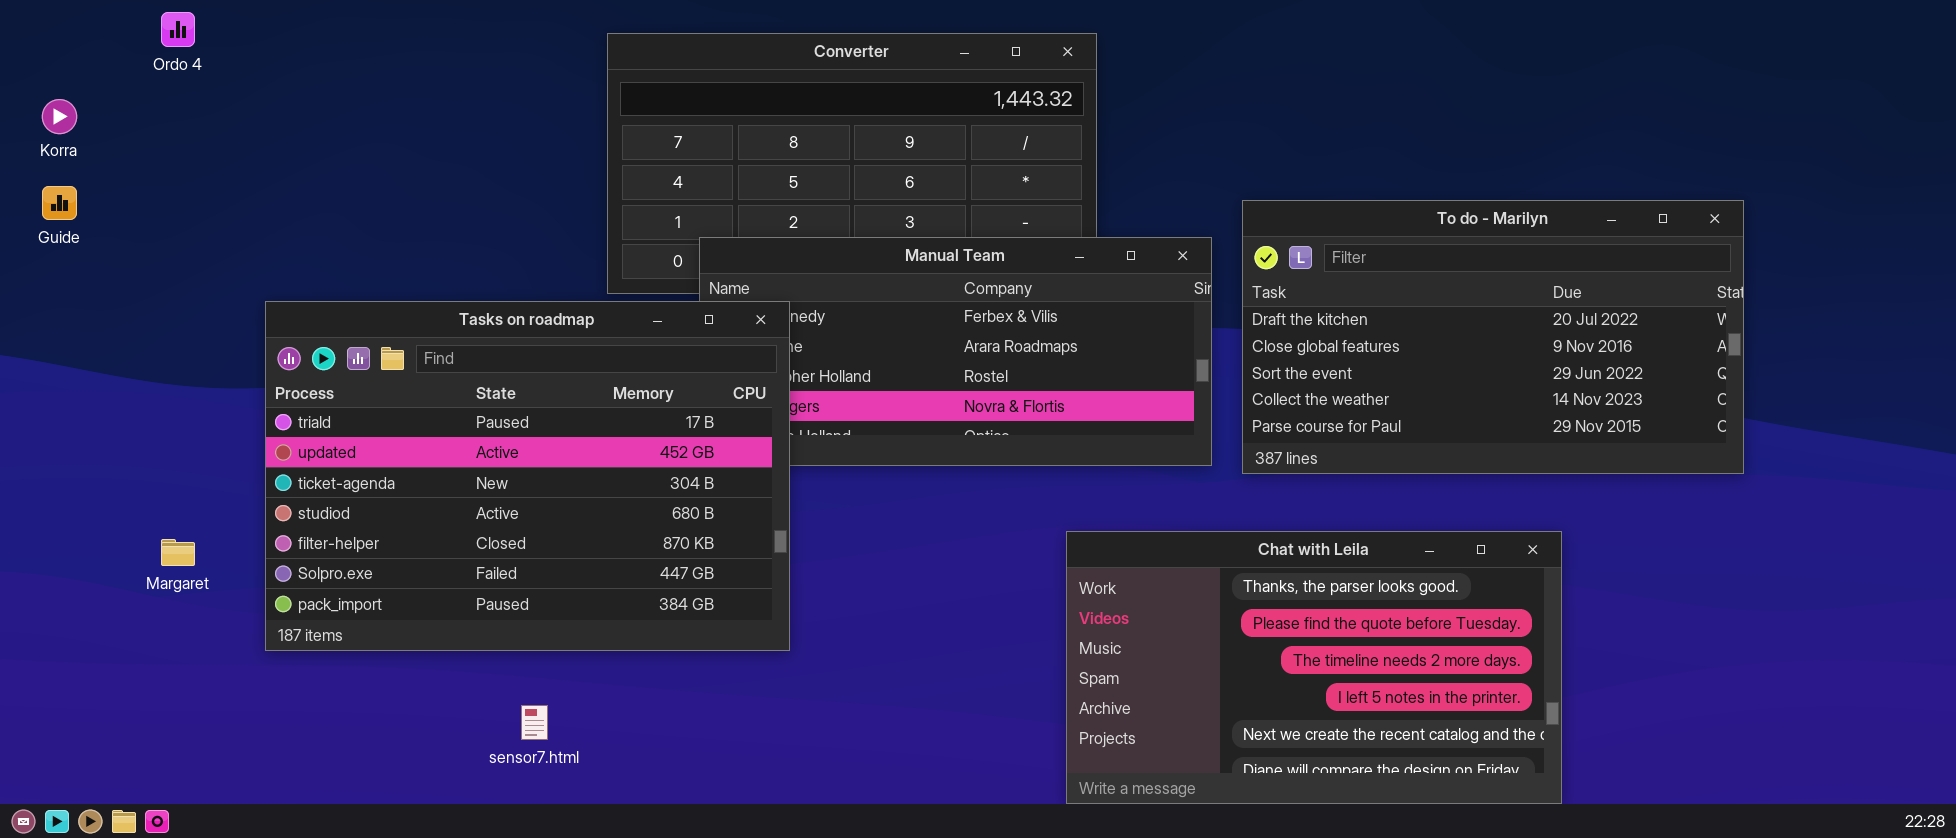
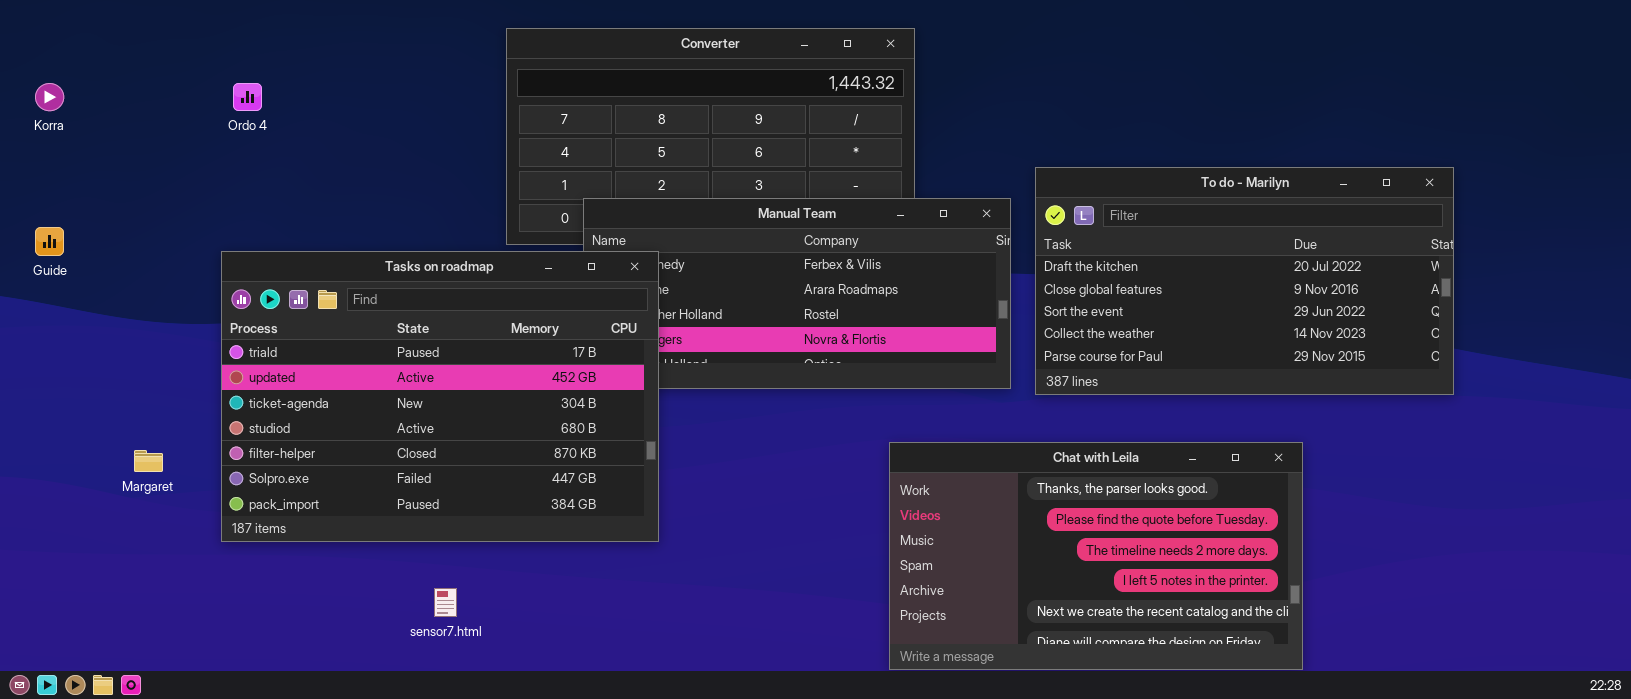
Ordo 4: [161,12,195,47] -> [233,83,262,111], moved
Guide: [42,186,77,220] -> [35,227,64,256], moved

